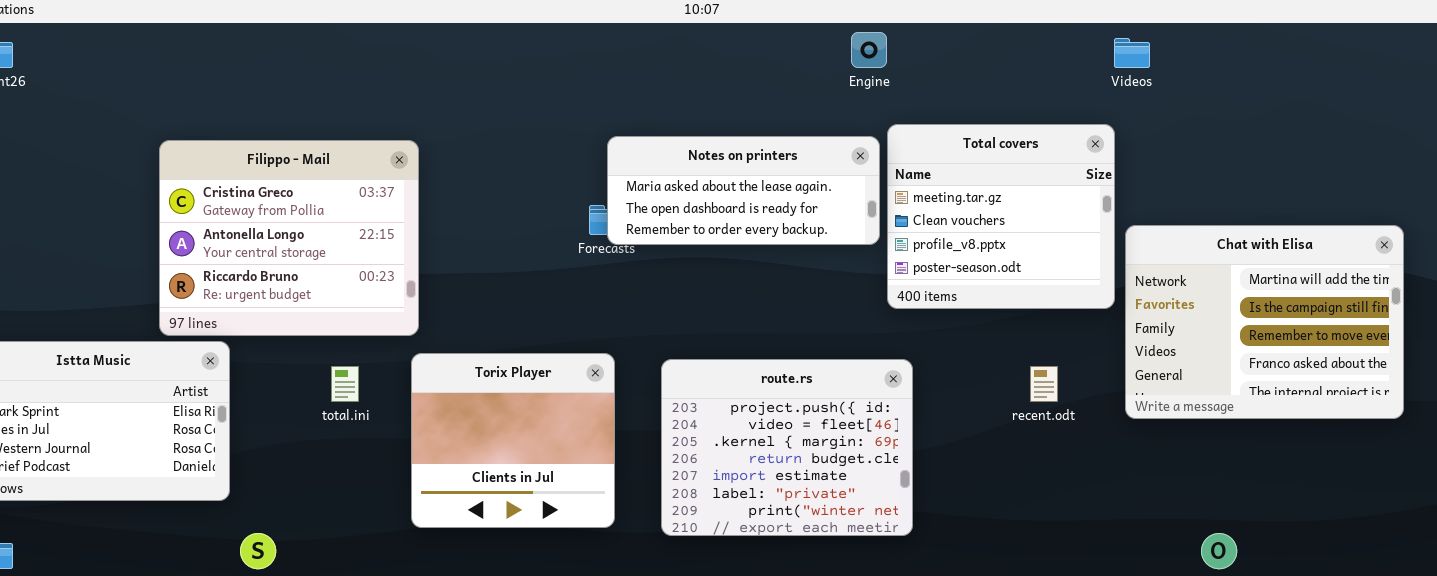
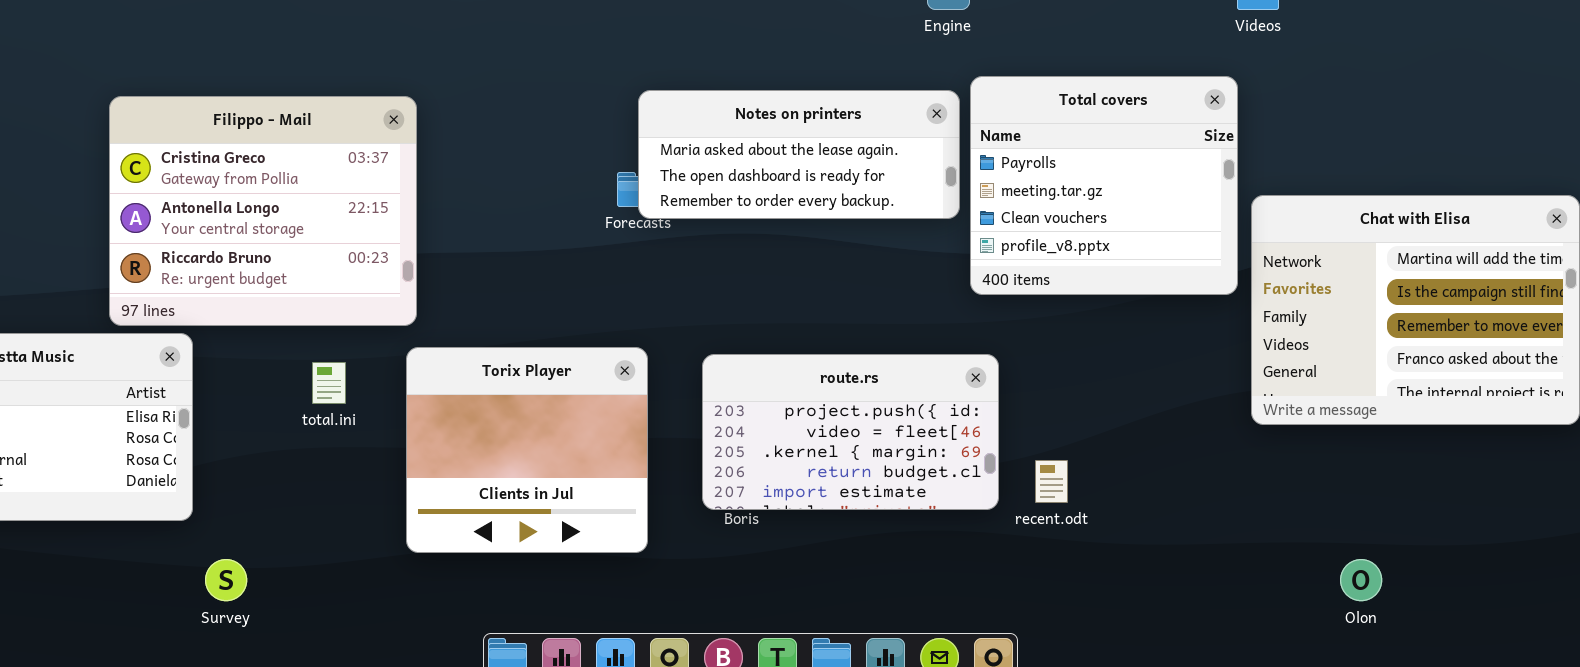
Total covers: [887,124,1115,309] -> [970,76,1238,295], scrolled up 1 row
route.rs: [661,359,913,536] -> [702,354,999,510], resized
recent.odt: [1030,366,1058,402] -> [1035,460,1068,503], moved

